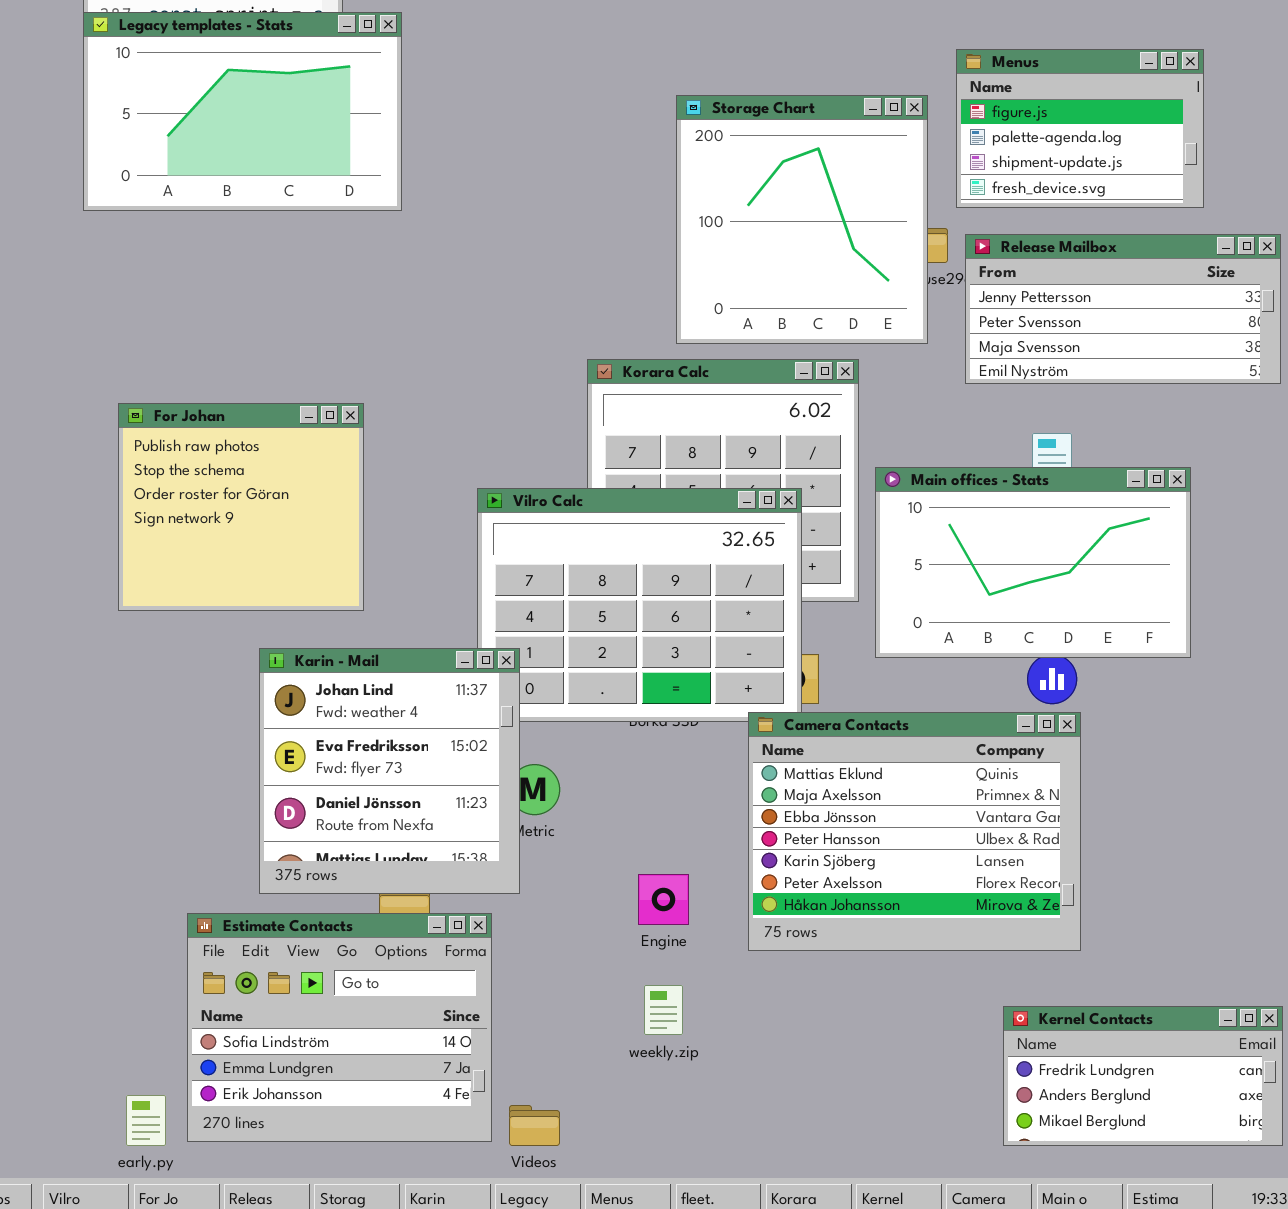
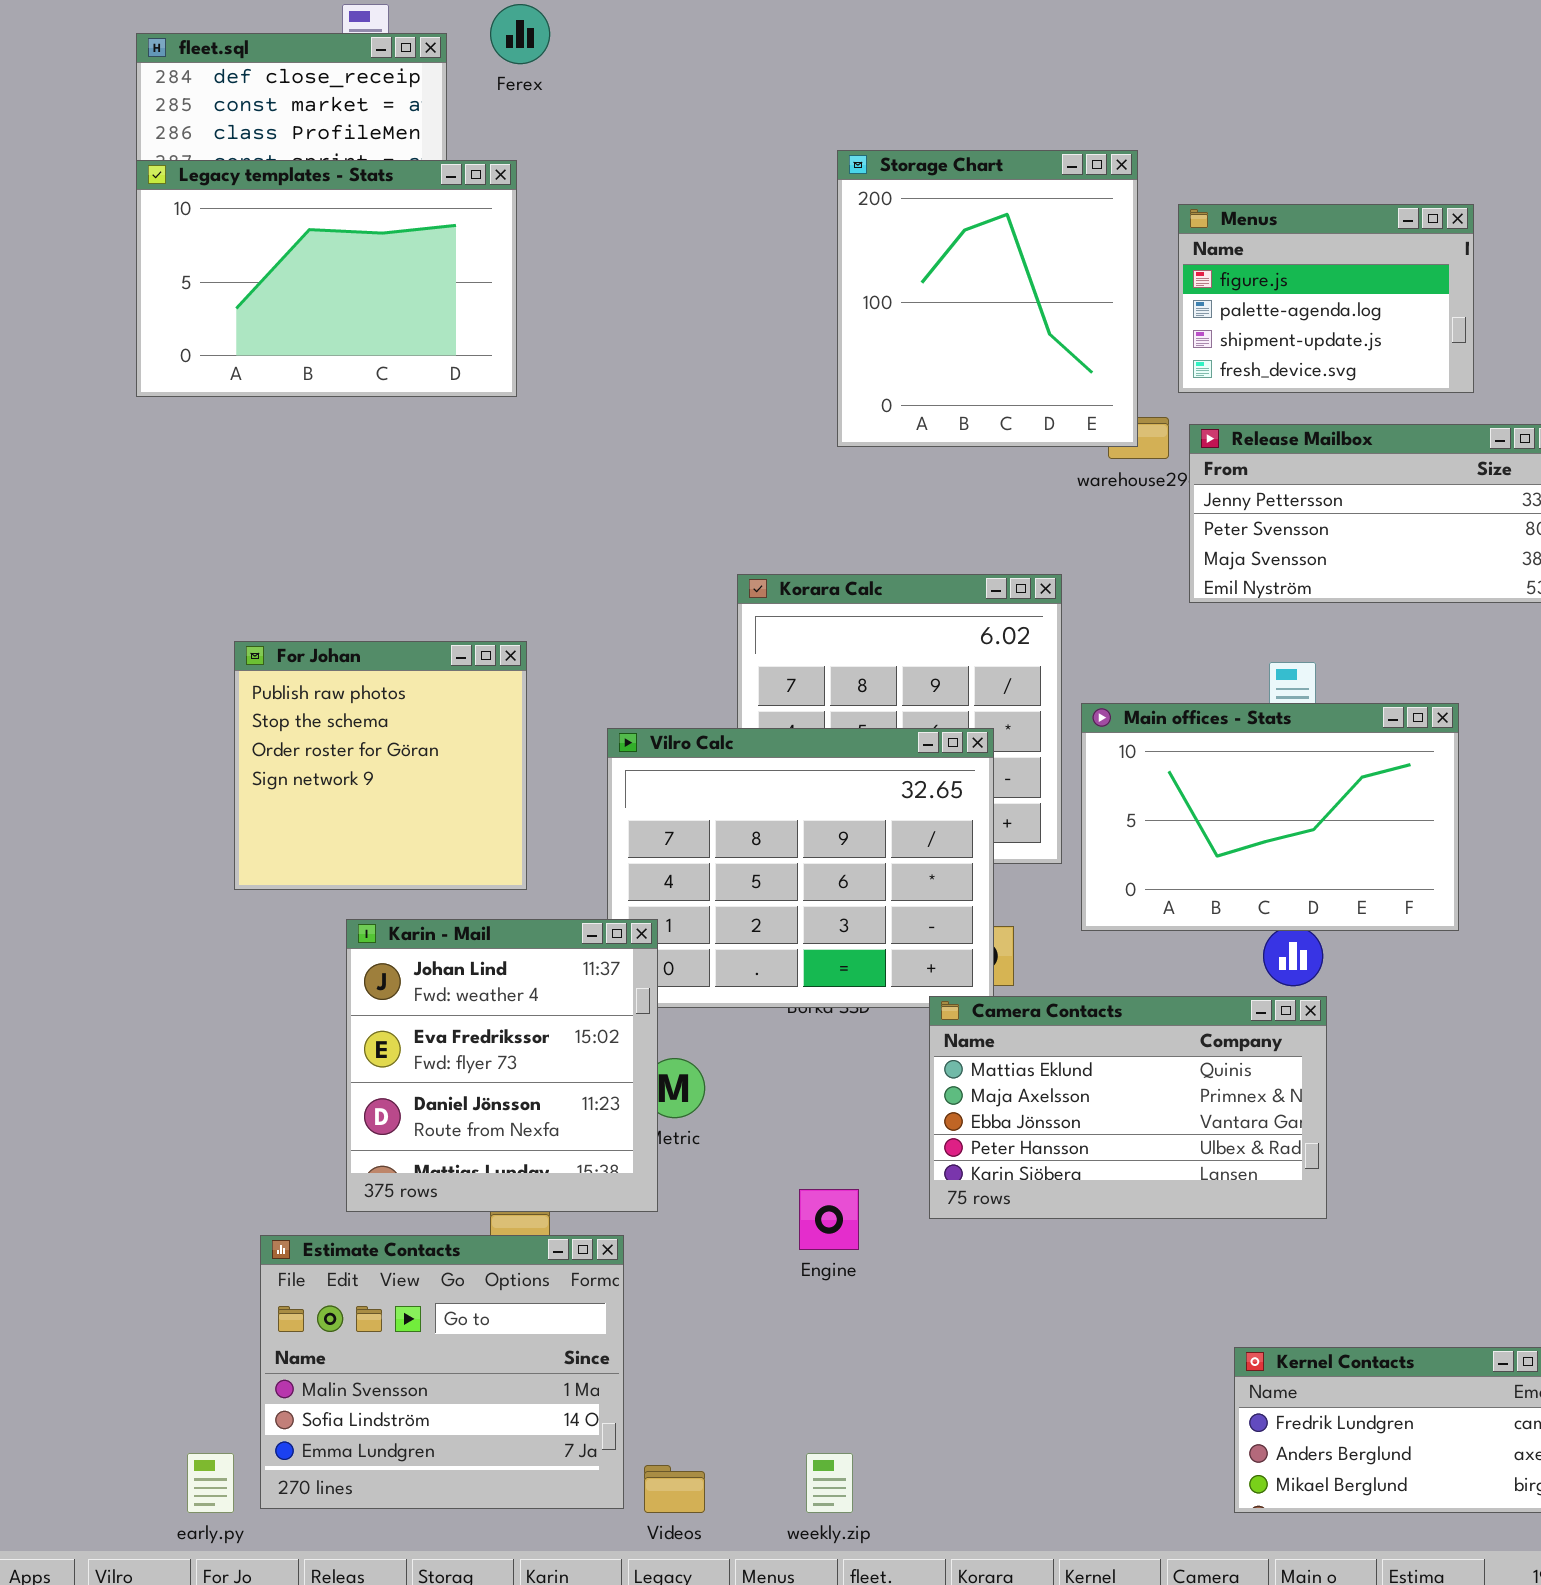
Storage Chart: [676,95,928,344] -> [837,150,1138,447], moved
For Johan: [118,403,364,611] -> [234,641,527,890], moved
Camera Contacts: [748,712,1081,951] -> [929,996,1327,1219], resized
Estimate Contacts: [187,913,492,1142] -> [260,1235,624,1509], scrolled up 1 row
weekly.zip: [644,985,683,1035] -> [806,1453,853,1513], moved

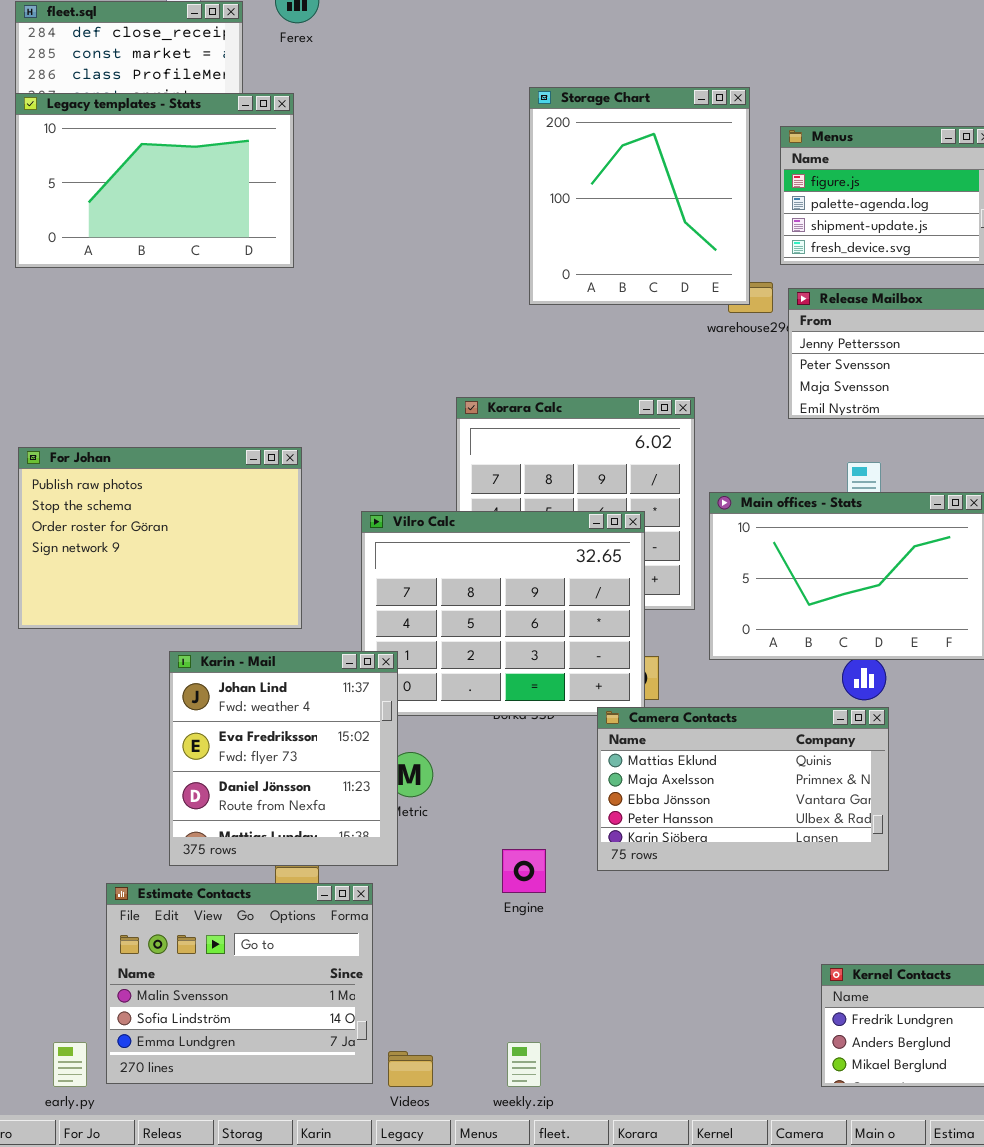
For Johan: [234,641,527,890] -> [18,447,302,629], resized

